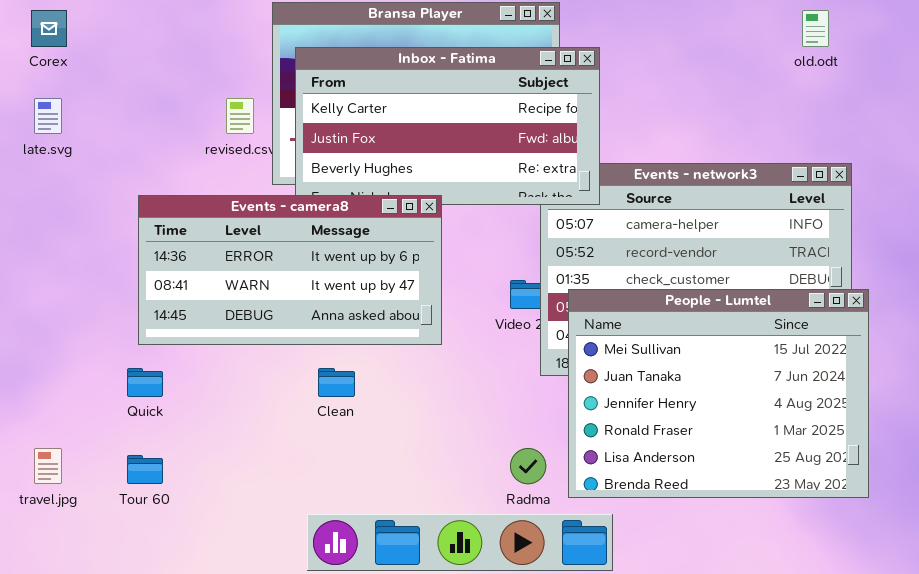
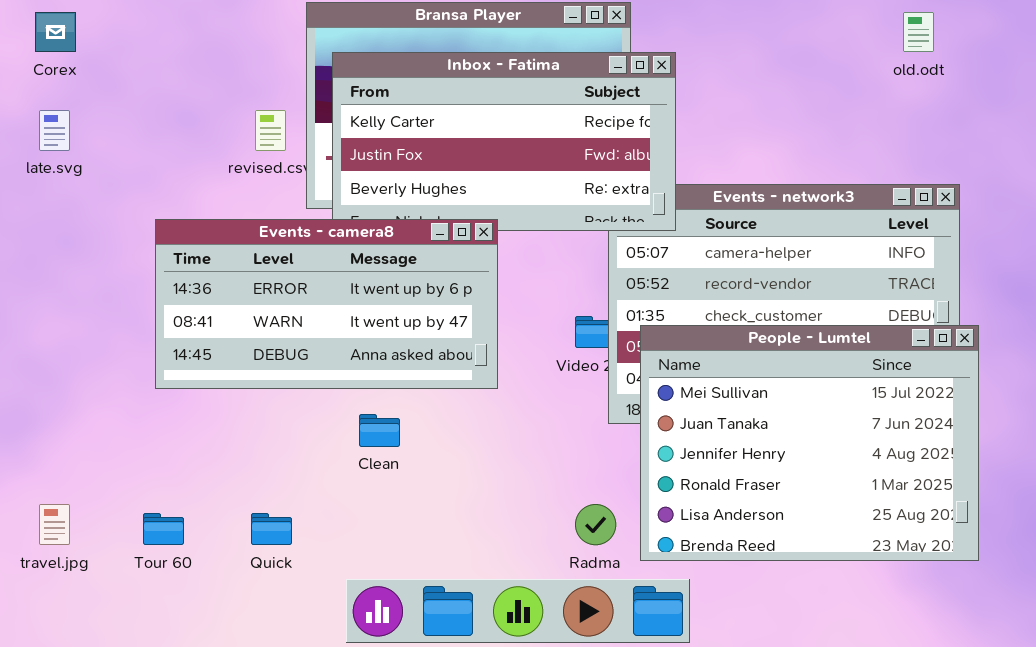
Quick: [127,368,163,397] -> [251,513,292,545], moved

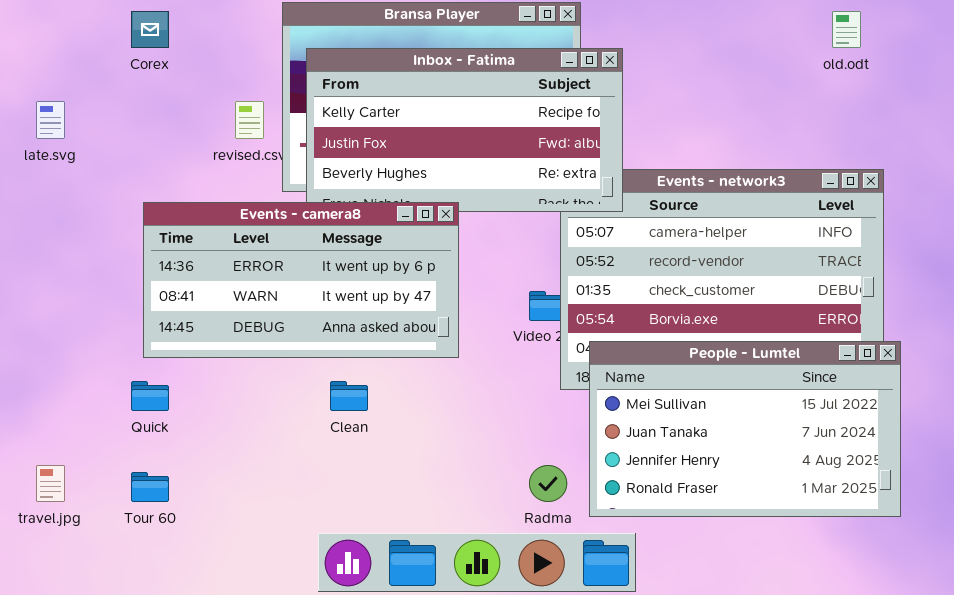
Corex: [35,12,76,52] -> [131,11,169,48], moved
People - Lumtel: [640,325,979,561] -> [589,341,901,517], resized
Quick: [251,513,292,545] -> [131,381,169,411], moved

